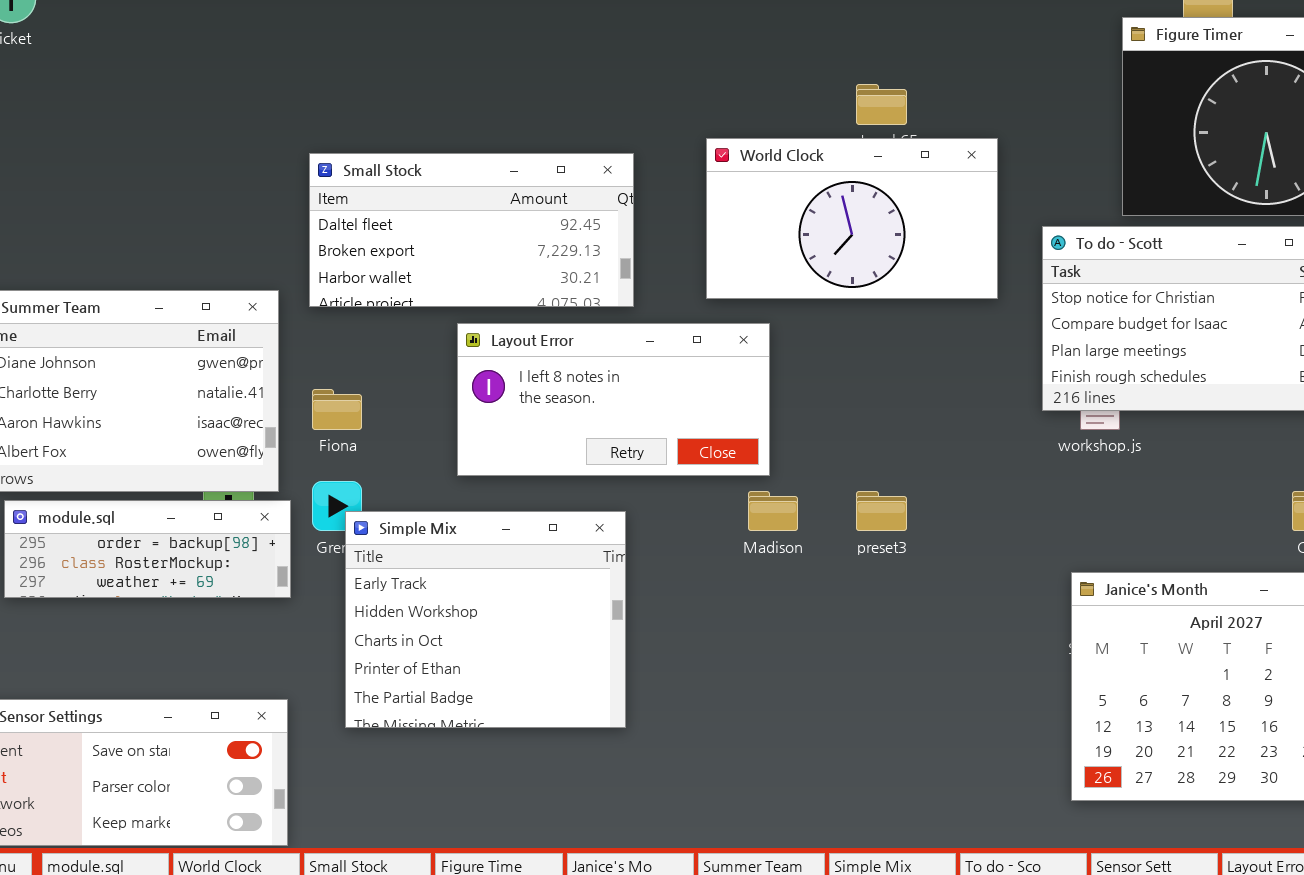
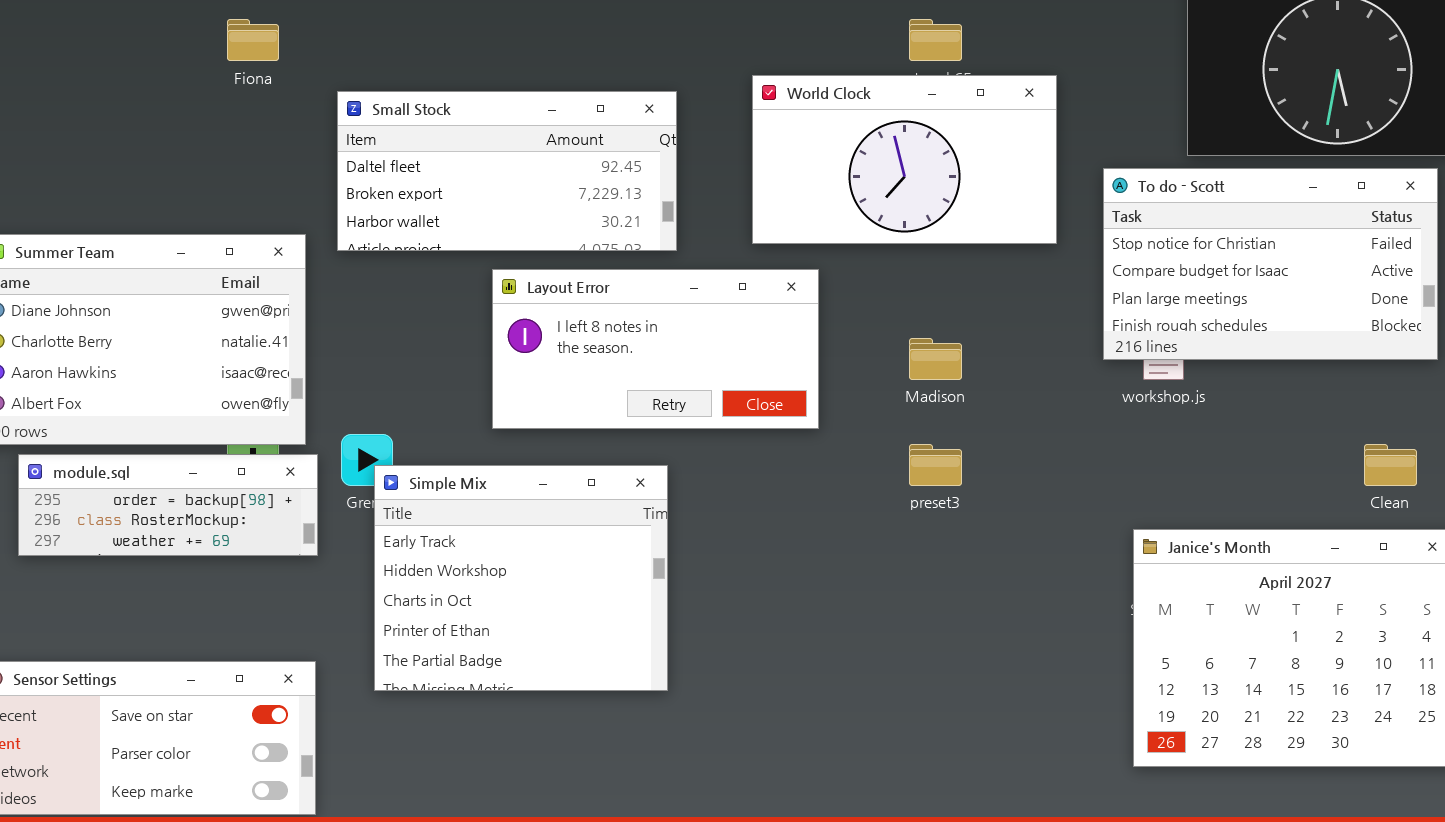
Fiona: [312,389,362,430] -> [227,19,279,61], moved
Madison: [748,491,798,531] -> [909,338,962,380], moved

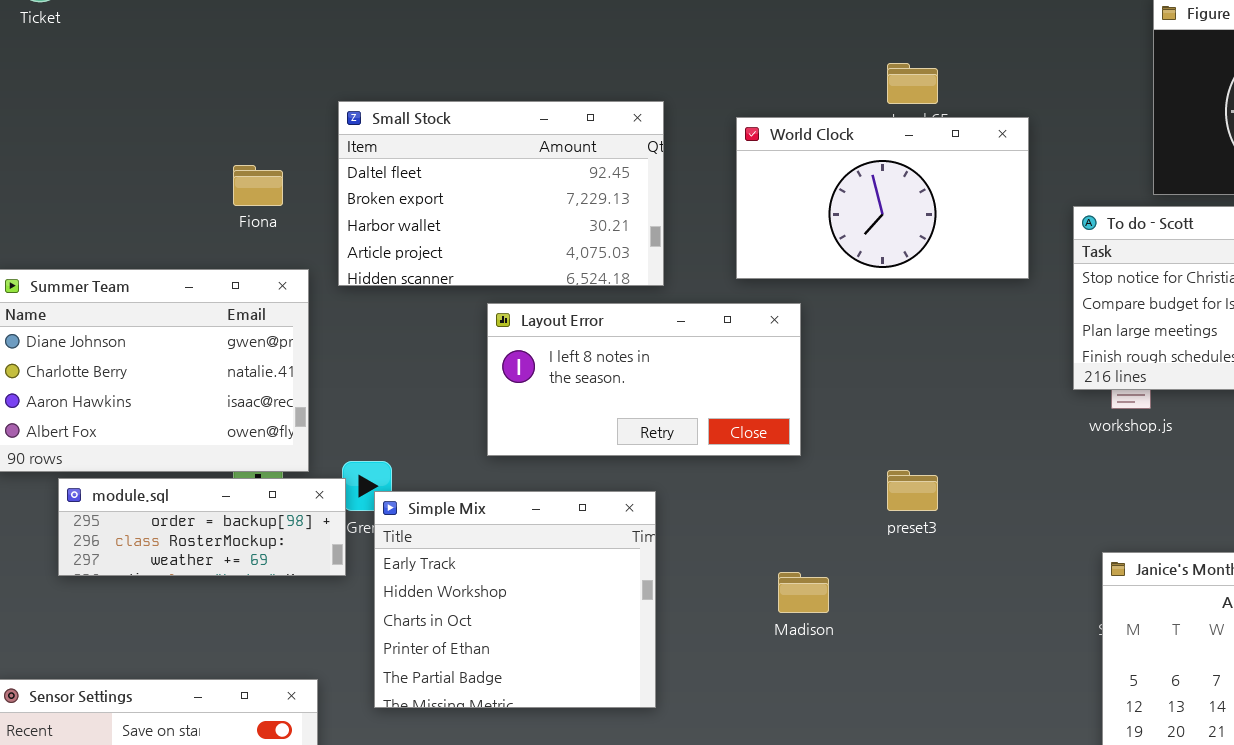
Fiona: [227,19,279,61] -> [233,165,283,206], moved
Small Stock: [337,91,677,251] -> [338,101,664,286], resized
Madison: [909,338,962,380] -> [778,572,829,613], moved
module.sql: [18,454,318,556] -> [58,478,346,576], moved

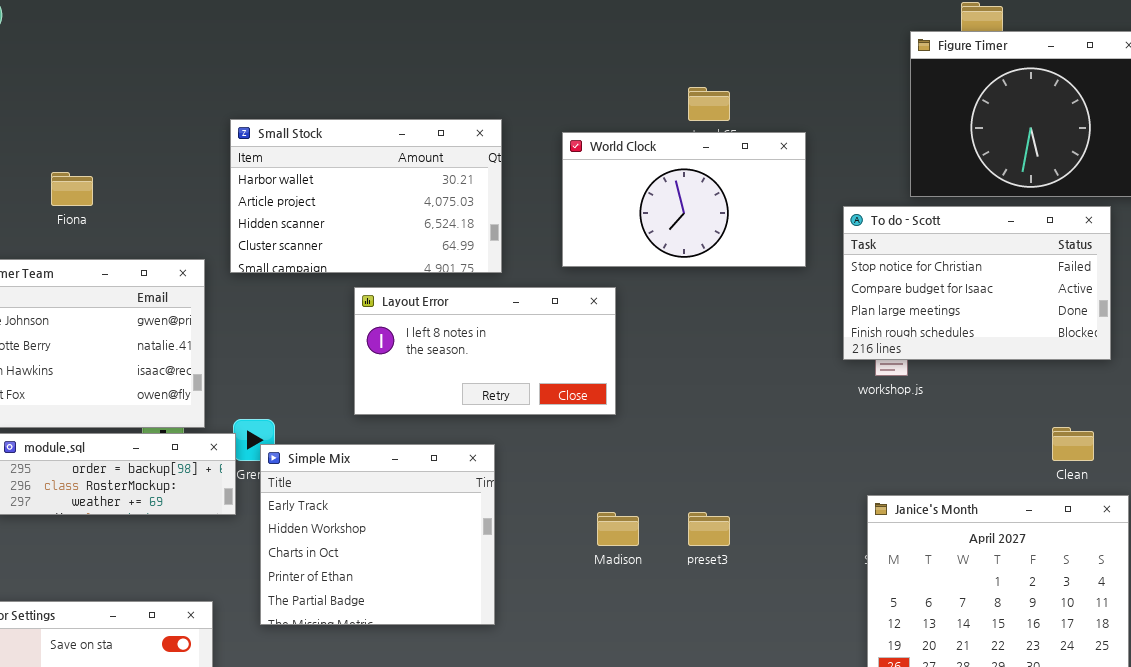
Small Stock: [338,101,664,286] -> [230,119,502,273], scrolled down 2 rows
Fiona: [233,165,283,206] -> [51,172,93,206], moved
preset3: [887,470,938,511] -> [688,512,730,546], moved

